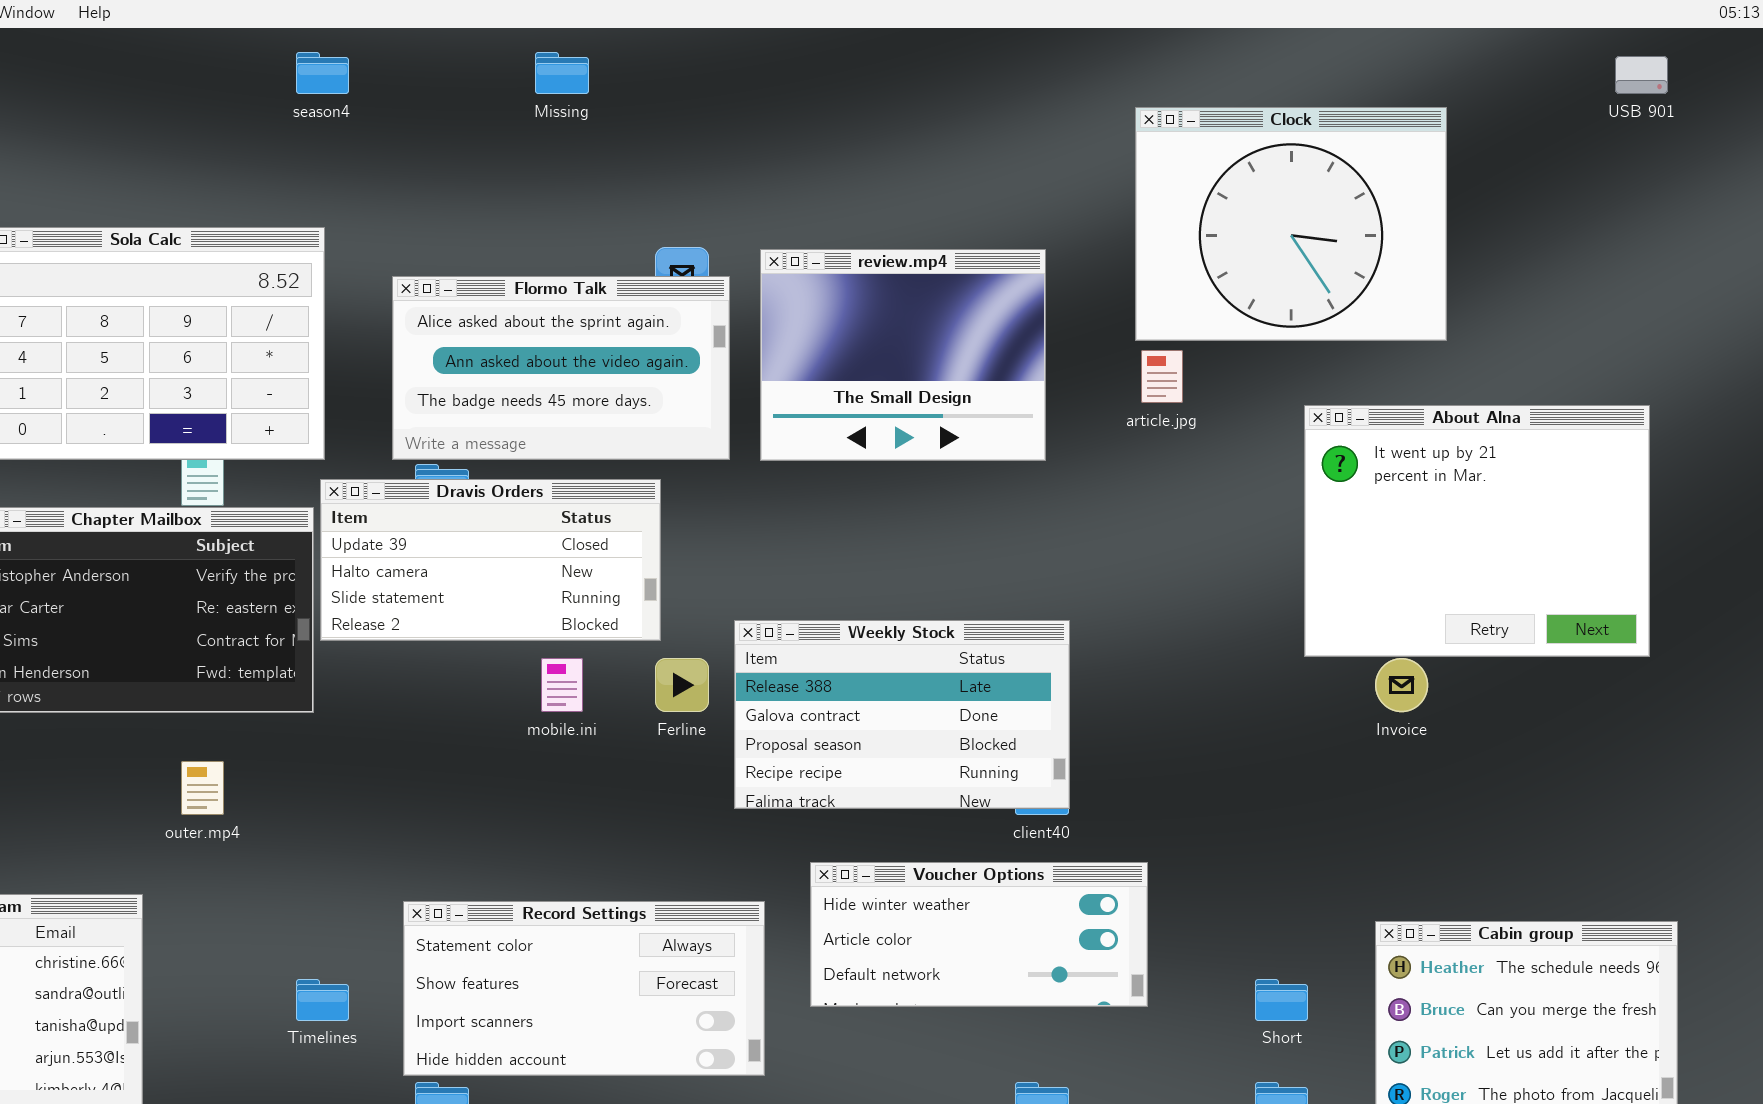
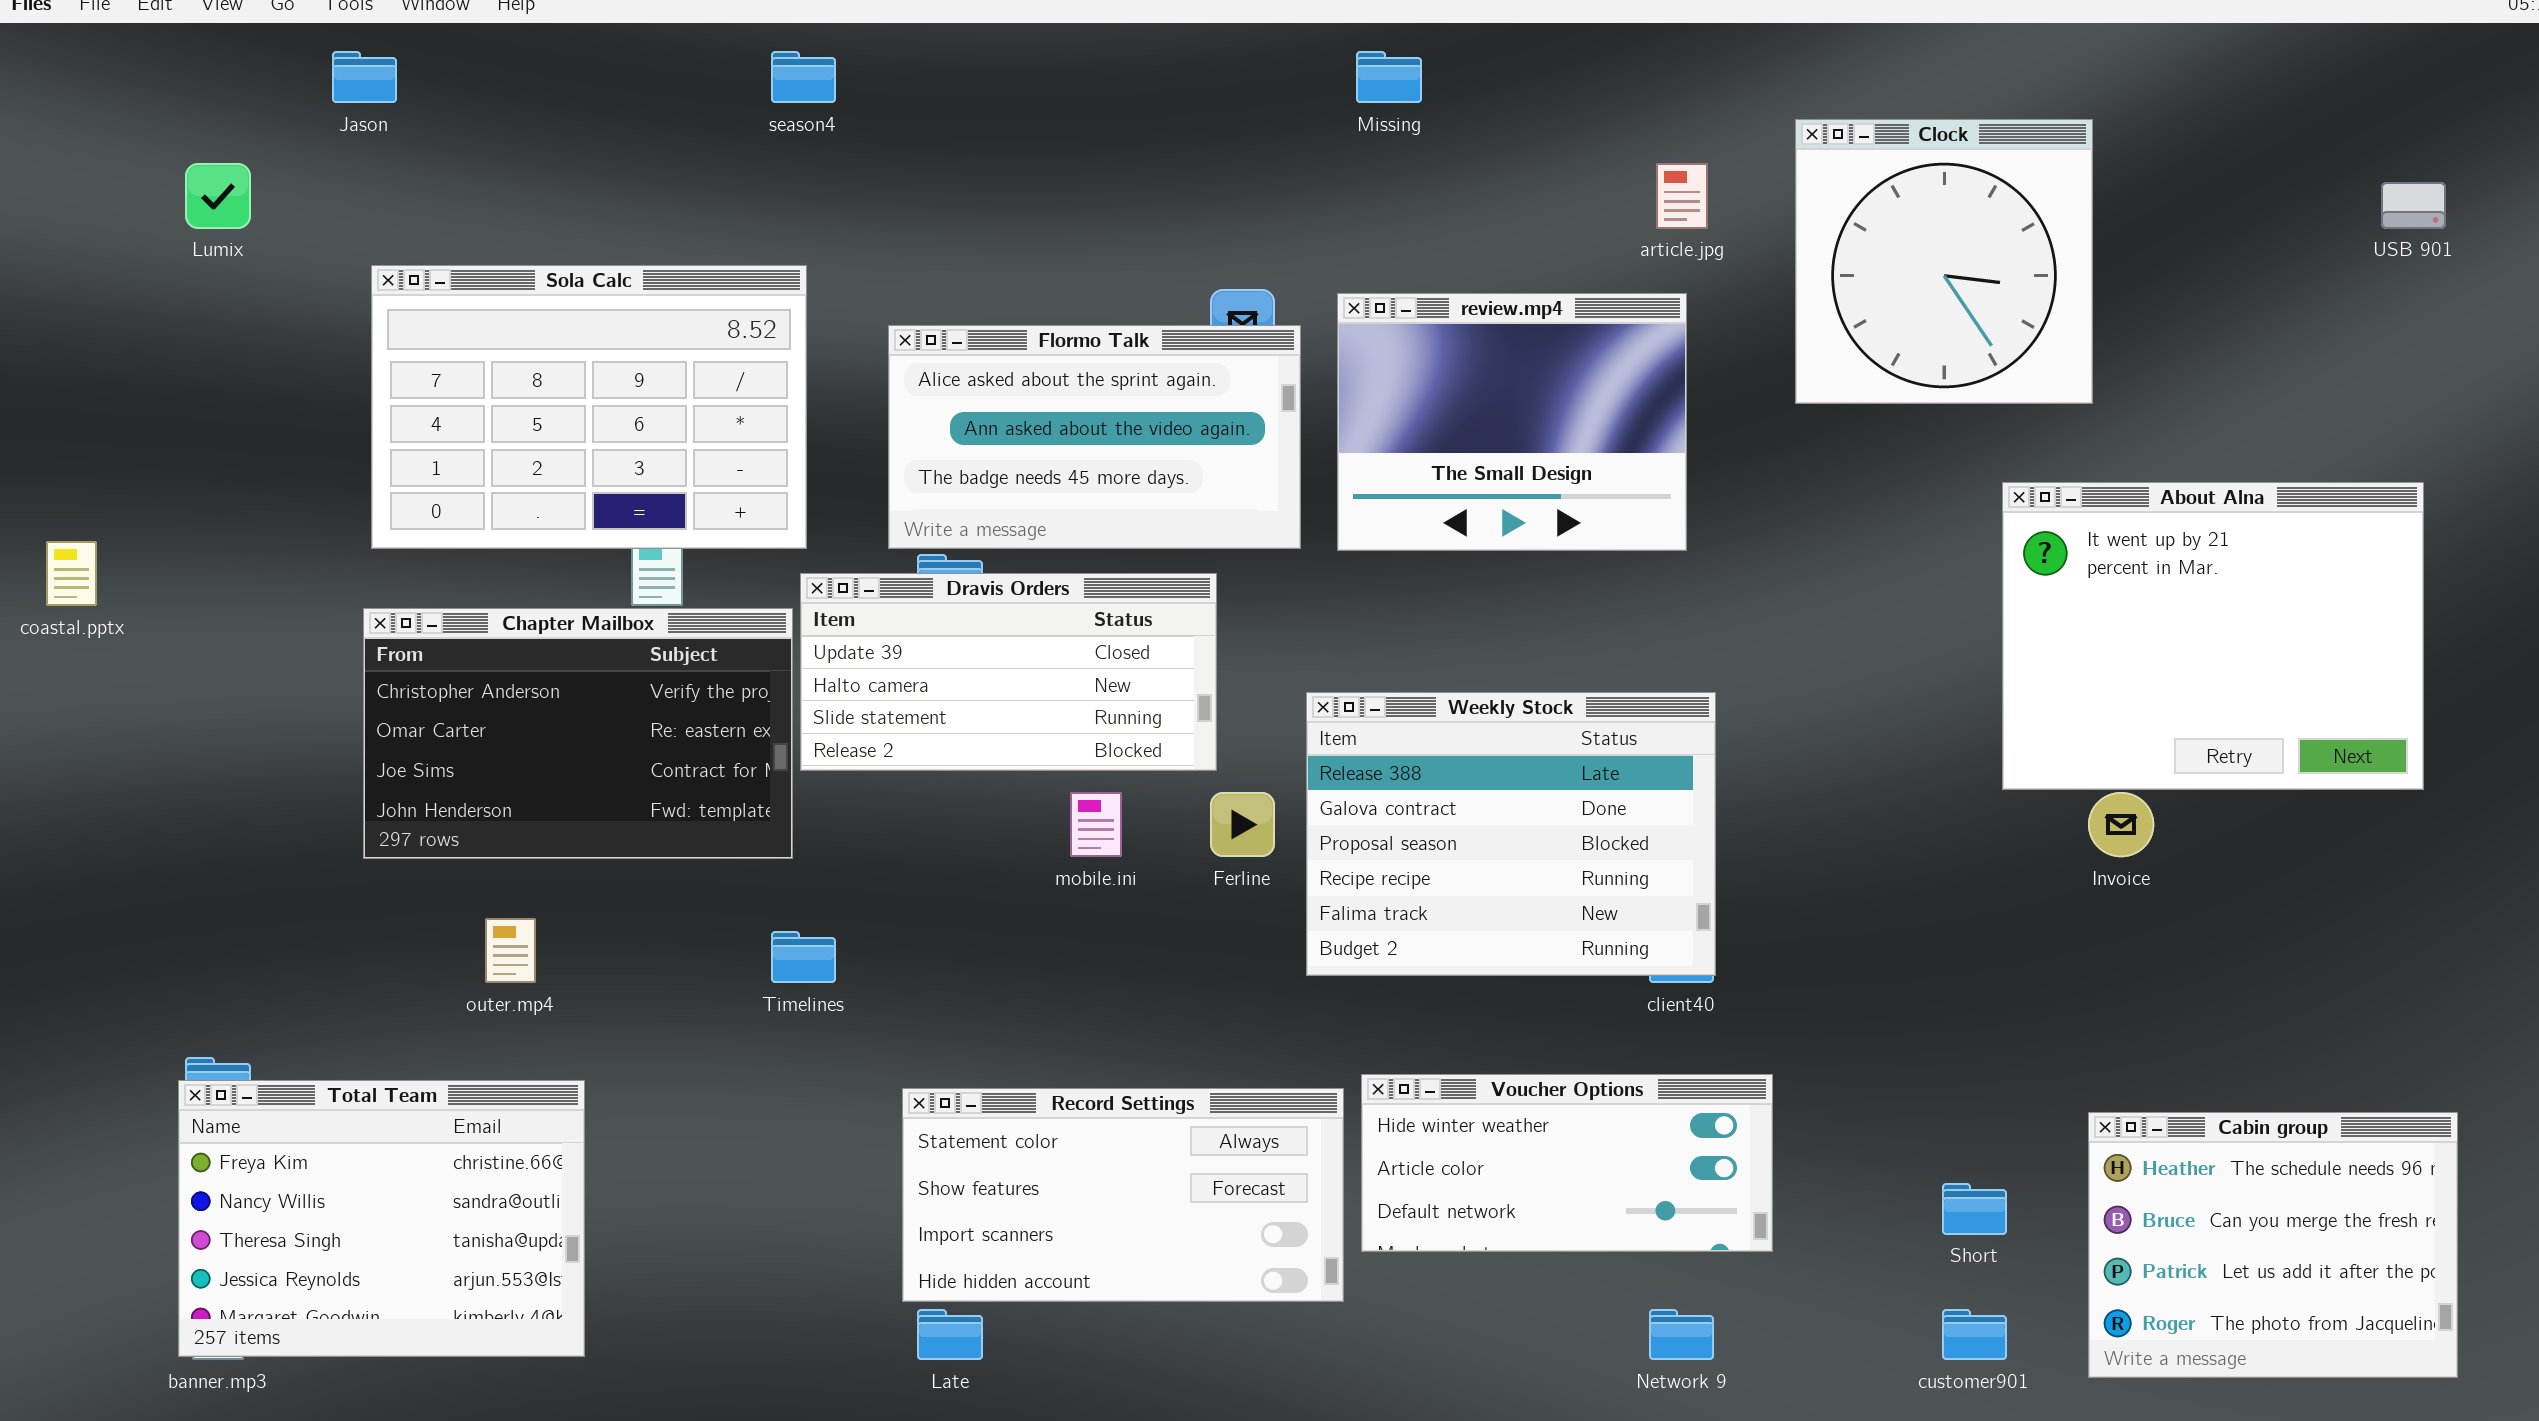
Missing: [535,52,589,94] -> [1356,51,1422,103], moved
USB 901: [1615,56,1668,94] -> [2381,182,2446,229], moved
Clock: [1135,107,1447,341] -> [1795,119,2093,404], resized
article.jpg: [1141,350,1183,403] -> [1656,163,1708,229], moved
Weekly Stock: [734,620,1070,809] -> [1306,692,1716,976], resized
outer.mp4: [181,761,224,815] -> [485,918,536,983], moved
Voucher Options: [810,862,1148,1007] -> [1361,1074,1773,1252], moved
Timelines: [296,979,349,1021] -> [771,931,836,983], moved

